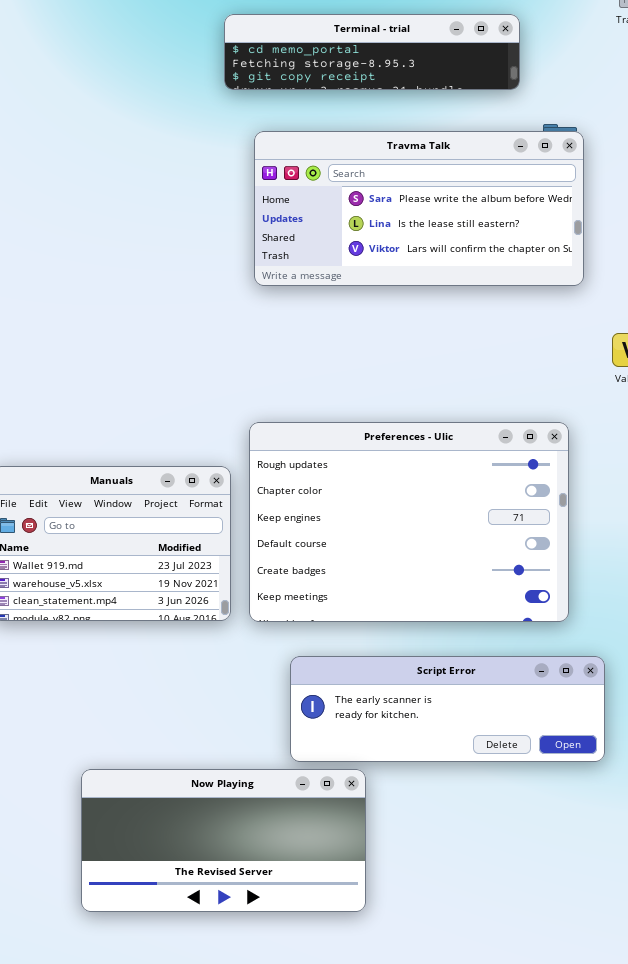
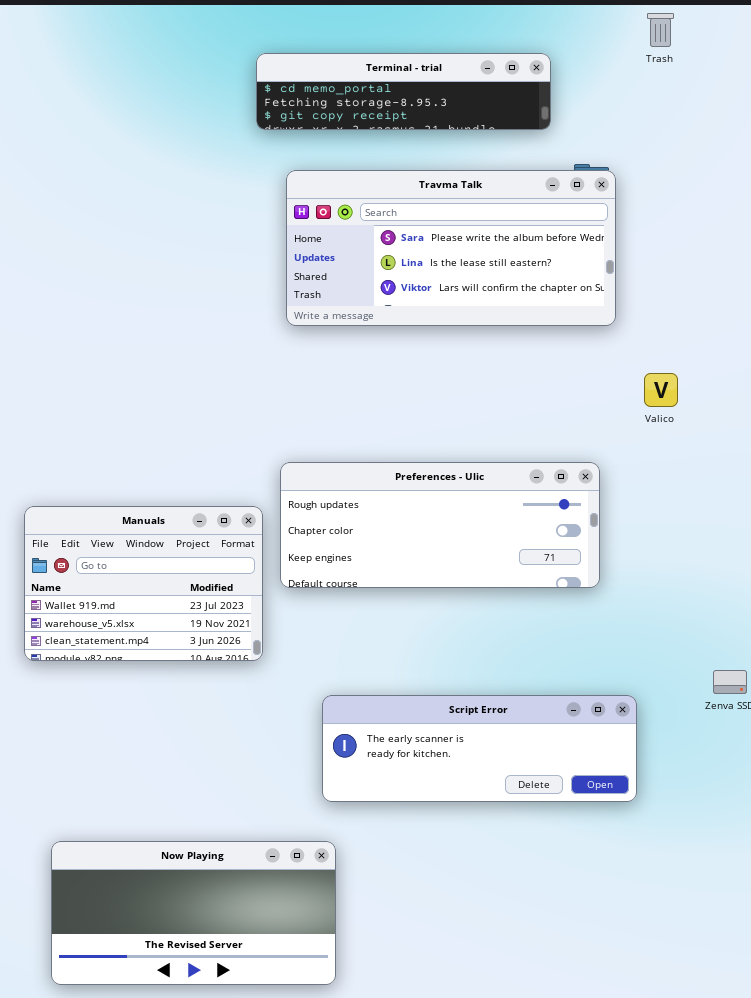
Preferences - Ulic: [249,422,569,622] -> [280,462,600,588], resized
Now Playing: [81,769,366,912] -> [51,841,336,985], moved

